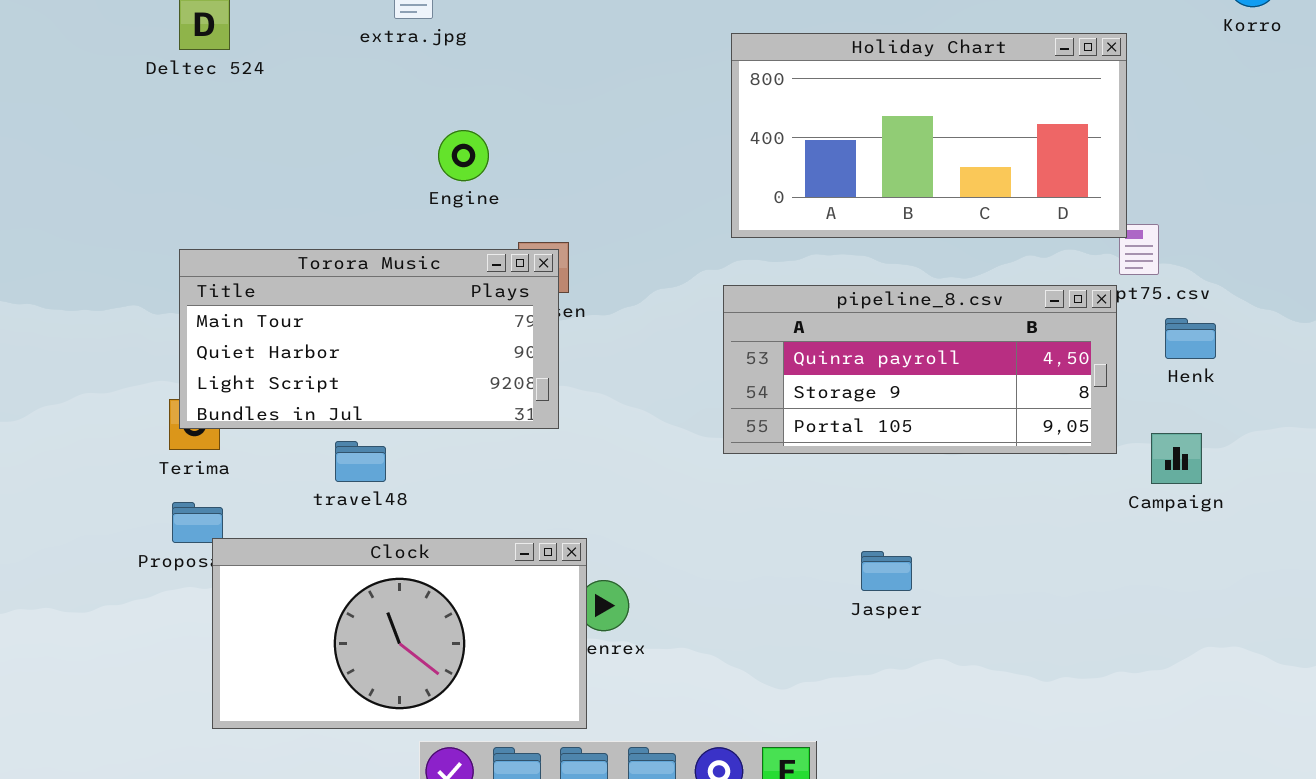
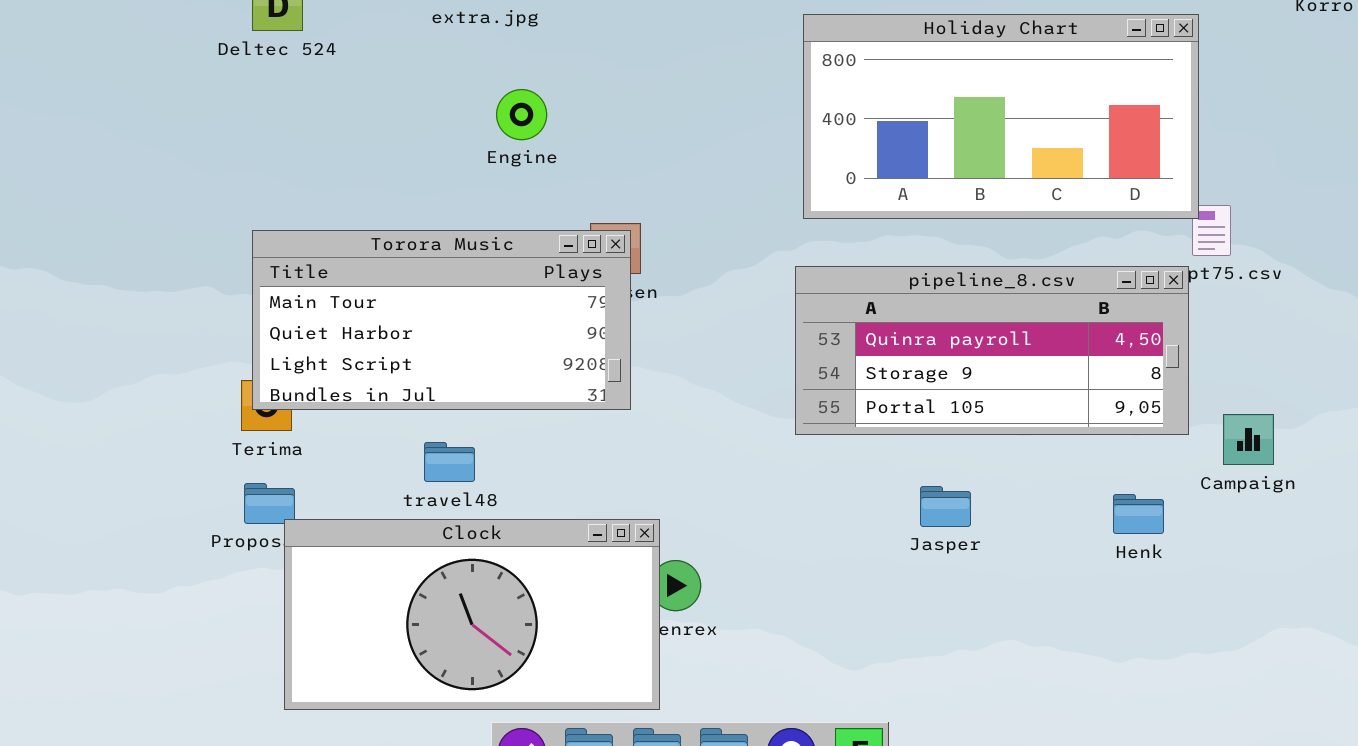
Engine: [438,130,489,181] -> [496,89,547,140], moved
Henk: [1165,318,1216,359] -> [1113,494,1164,534], moved
travel48: [335,441,386,482] -> [424,442,475,482], moved
Jasper: [861,551,912,591] -> [920,486,971,527], moved

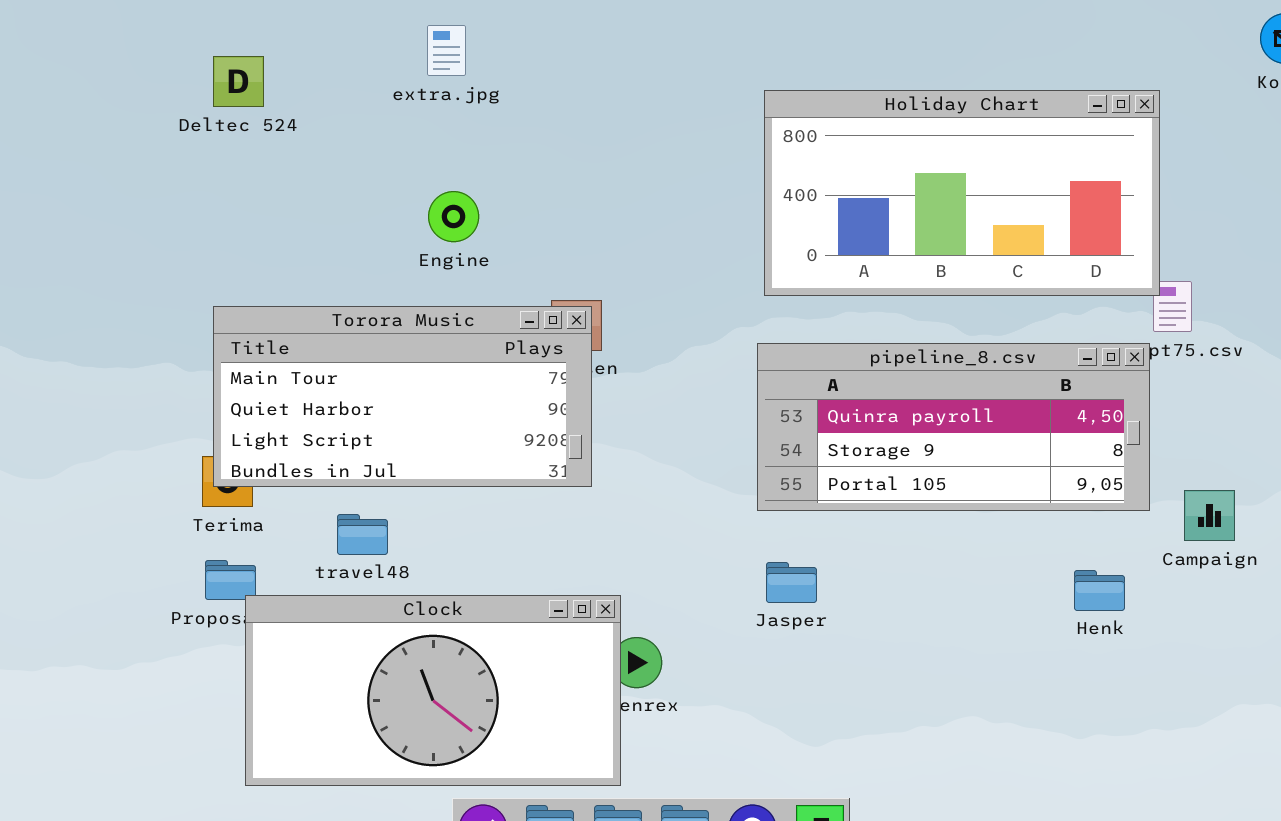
Engine: [496,89,547,140] -> [428,191,479,242], moved
travel48: [424,442,475,482] -> [337,514,388,555], moved
Jasper: [920,486,971,527] -> [766,562,817,603], moved

